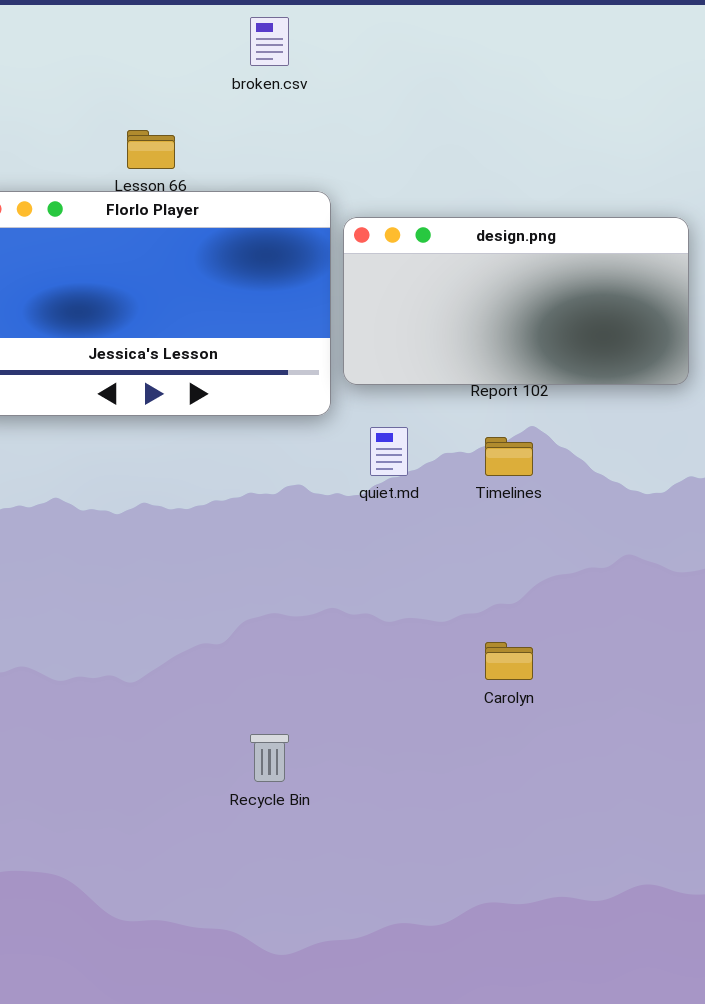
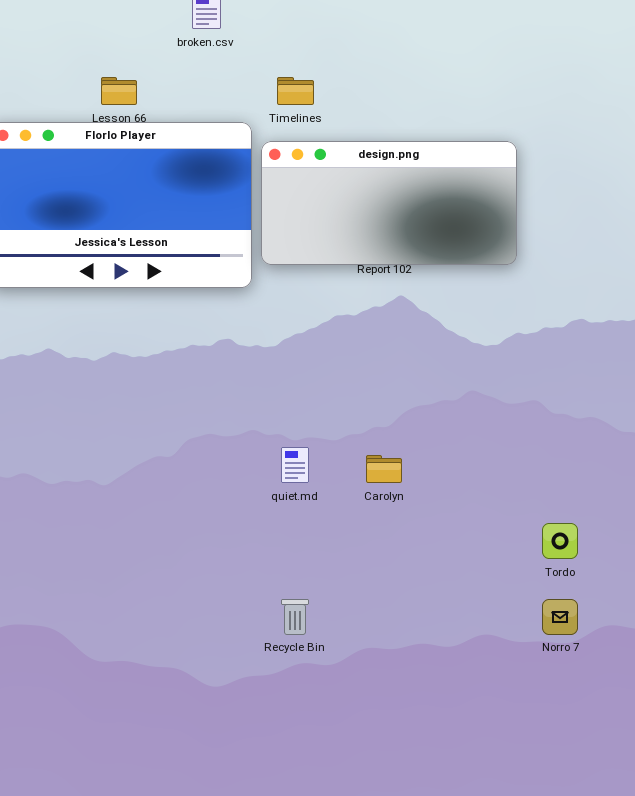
quiet.md: [370,427,408,476] -> [281,447,309,483], moved
Timelines: [485,437,533,476] -> [277,77,314,105], moved
Recycle Bin: [250,734,289,782] -> [281,599,309,635], moved

